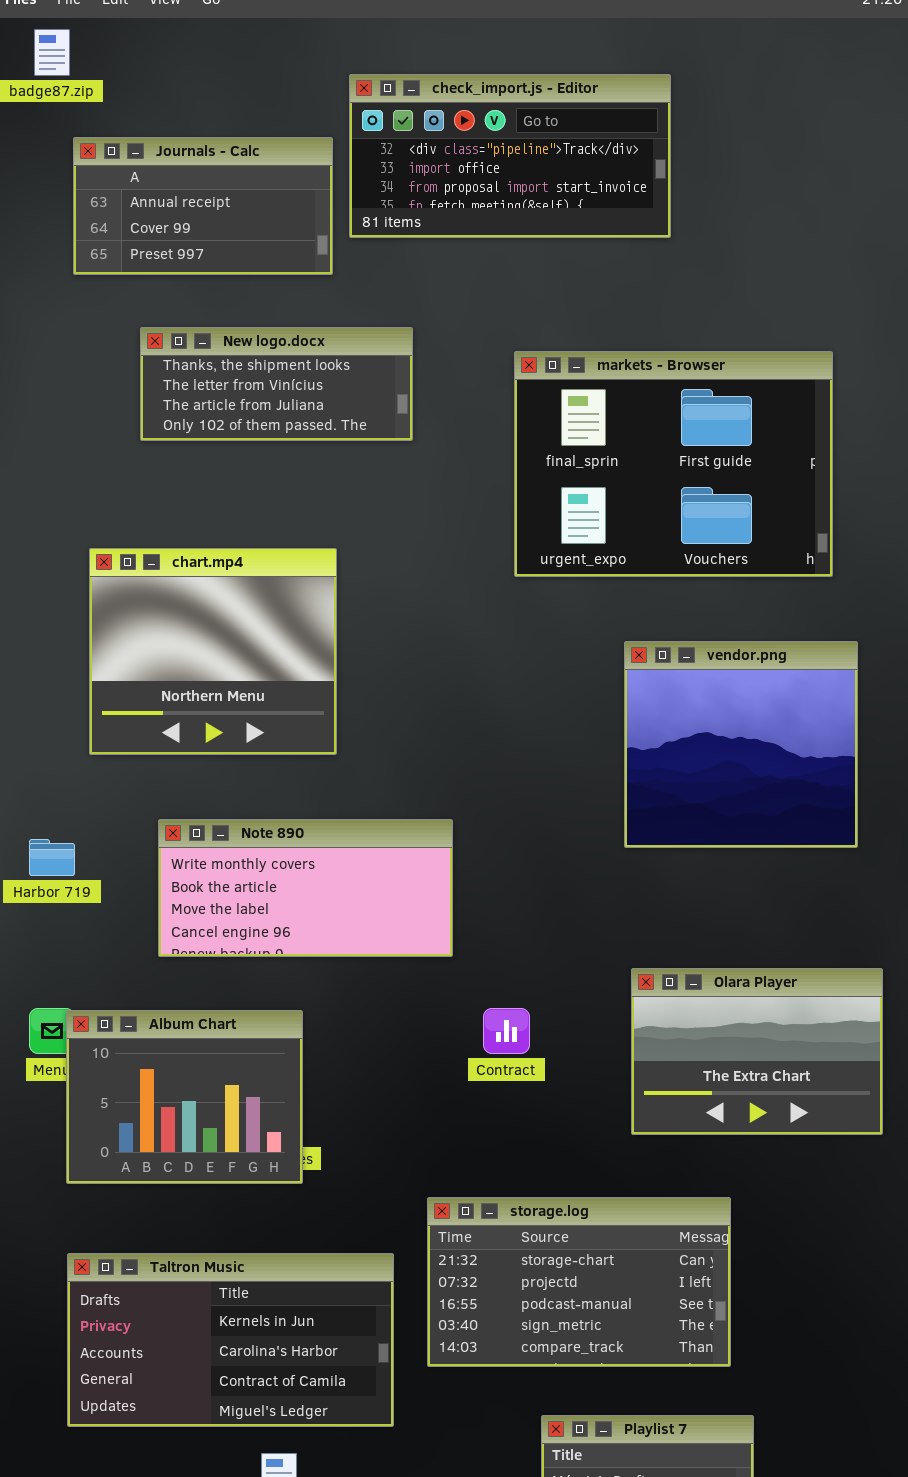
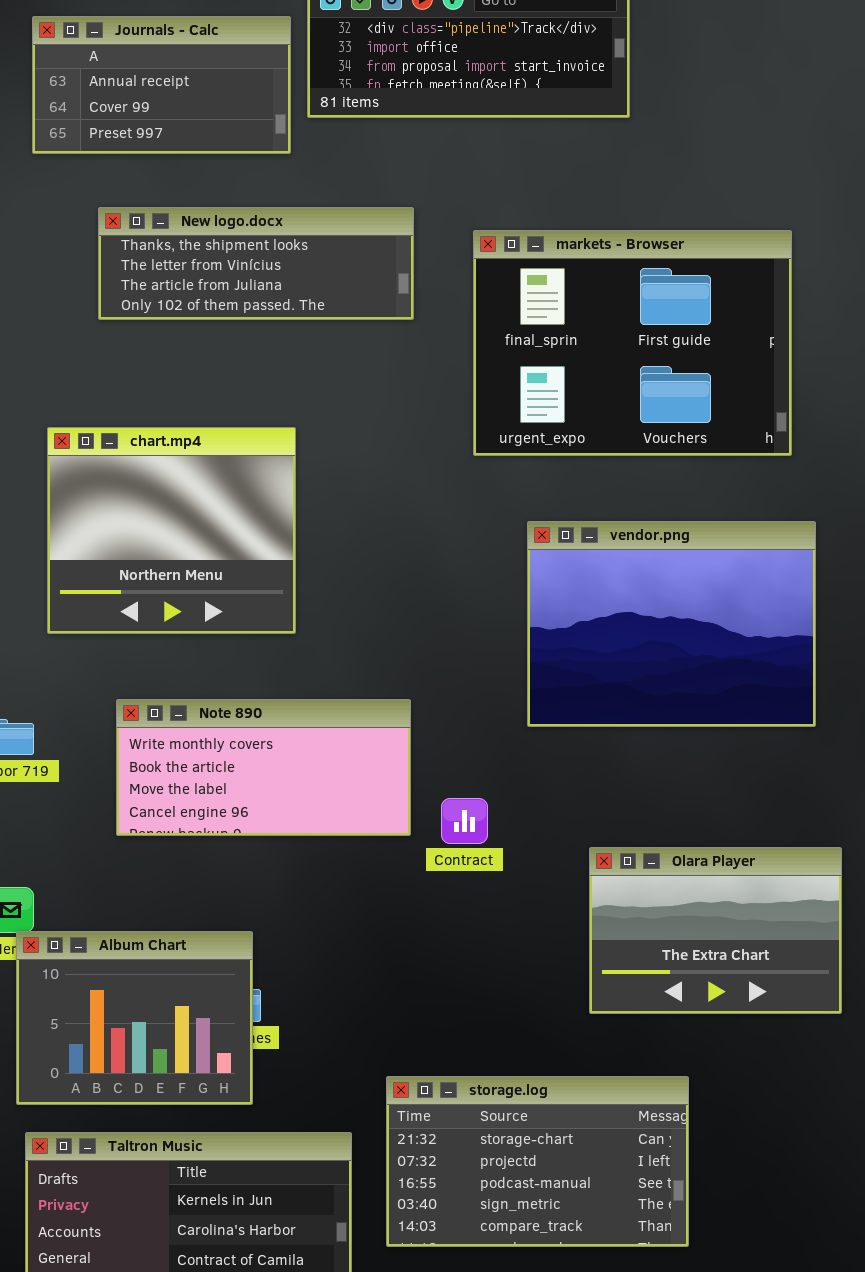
New logo.docx: [140,327,413,441] -> [98,207,414,320], resized
vendor.png: [624,641,858,848] -> [527,521,816,727], resized
Contract: [483,1008,530,1054] -> [441,798,488,844], moved
Album Chart: [66,1010,303,1184] -> [16,931,253,1105], moved

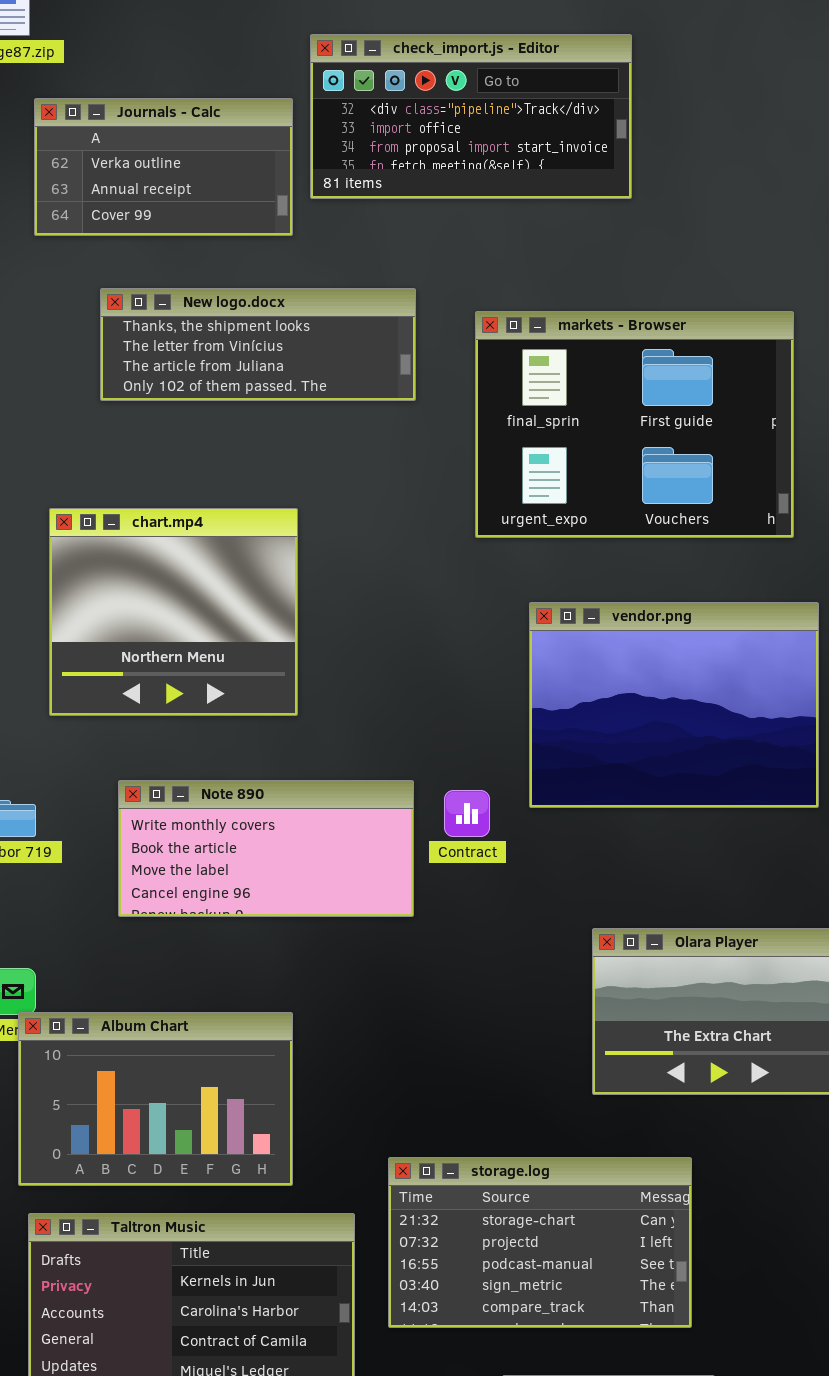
Journals - Calc: [32,16,291,154] -> [34,98,293,236], scrolled up 1 row
Contract: [441,798,488,844] -> [444,790,490,837], moved
Album Chart: [16,931,253,1105] -> [18,1012,293,1186], resized

